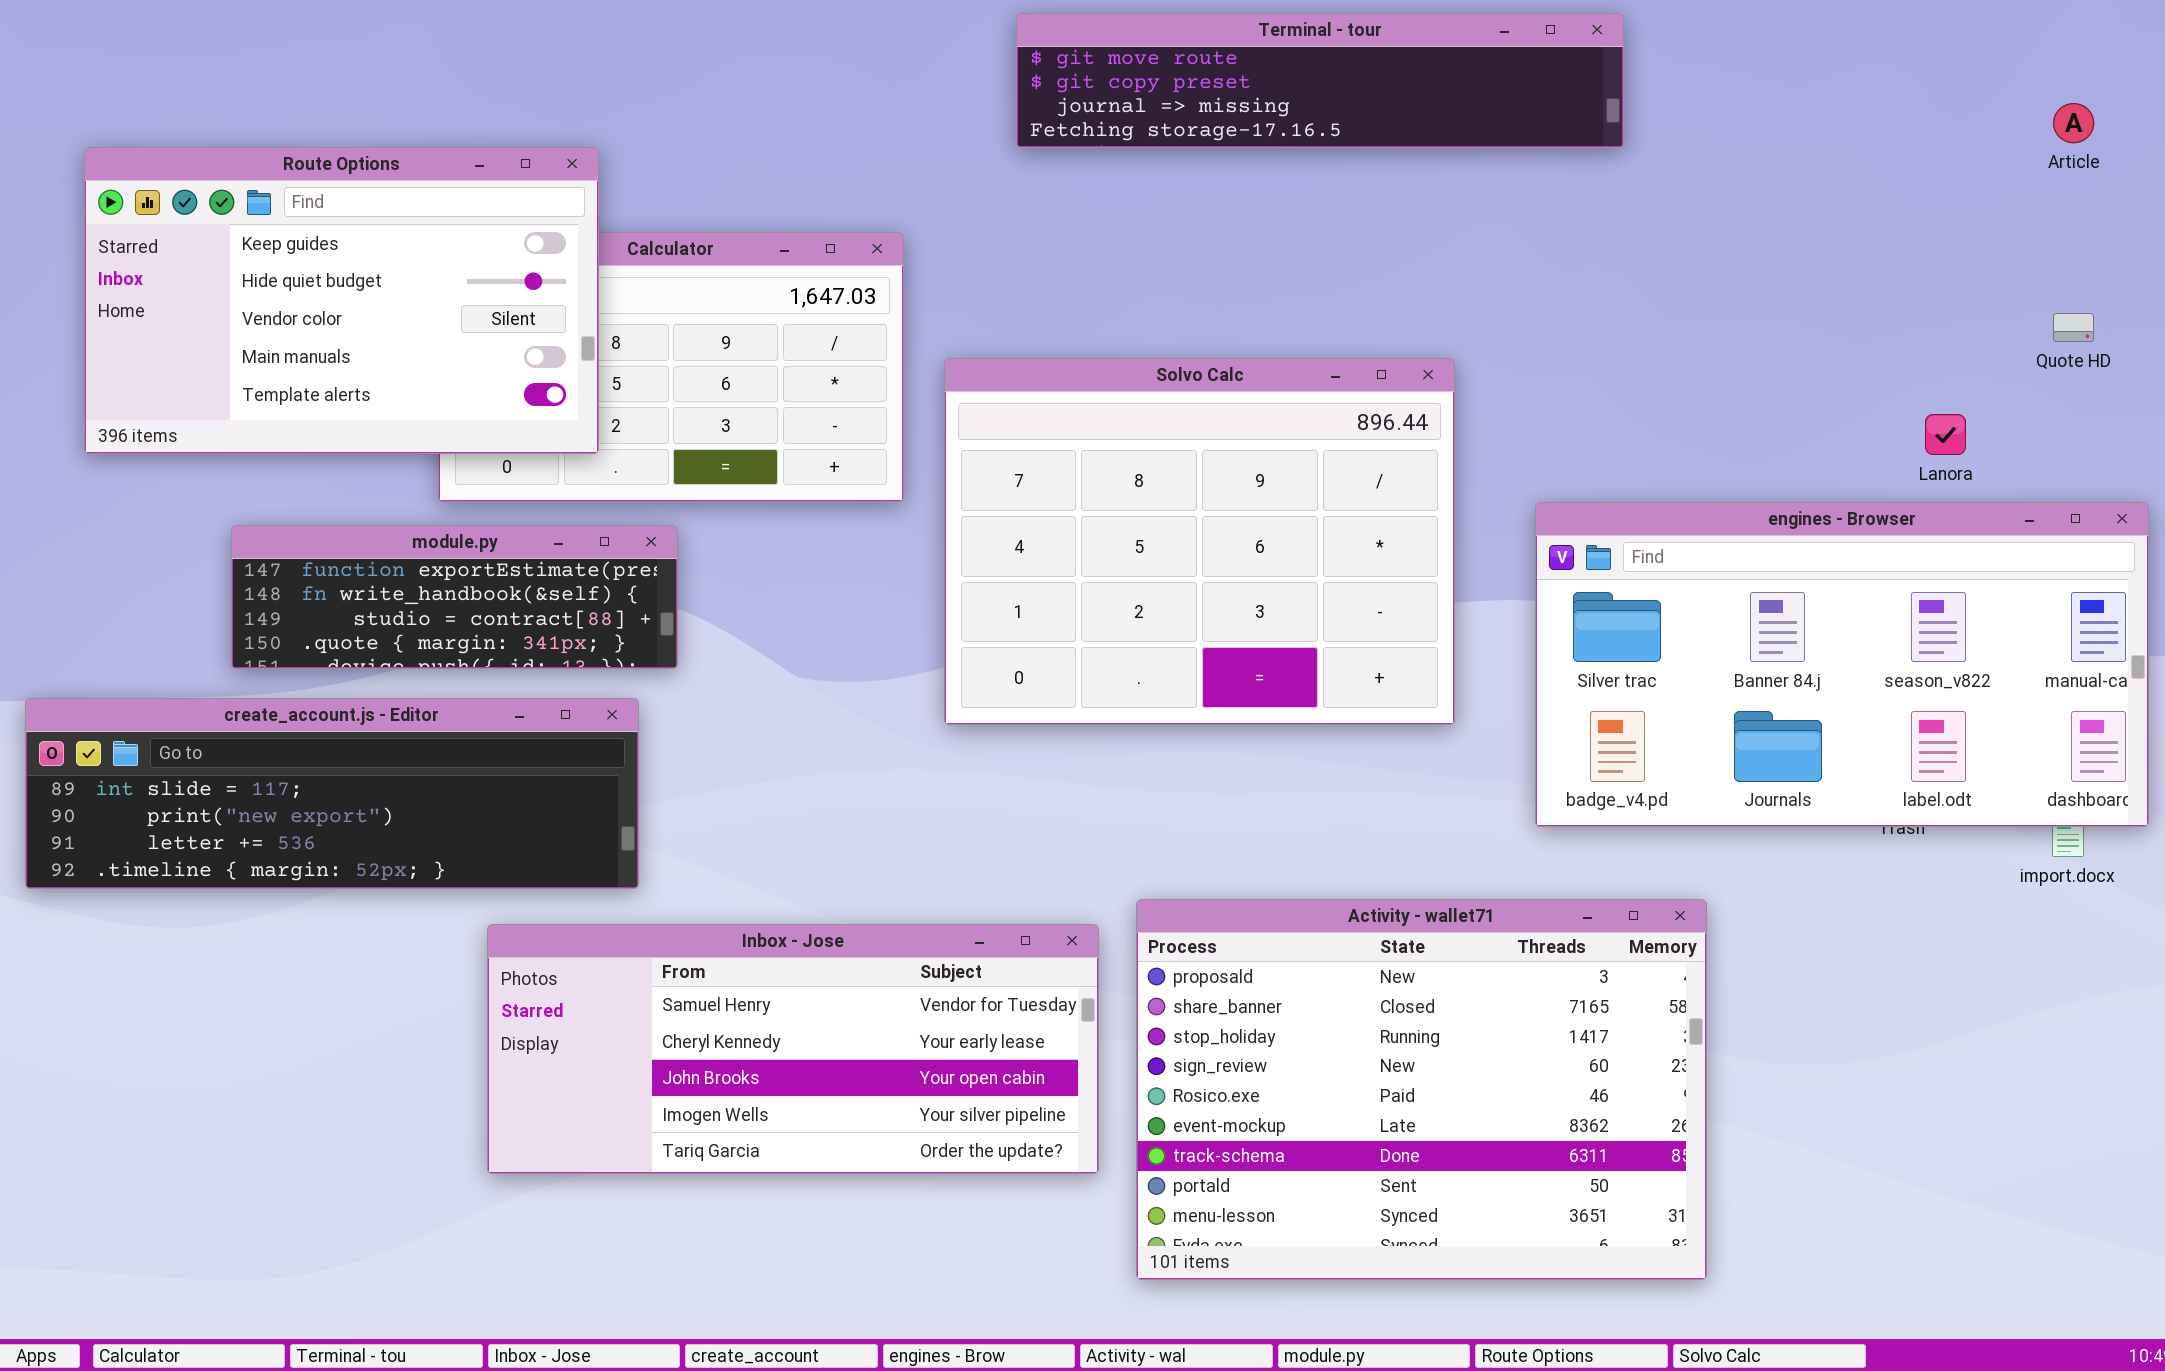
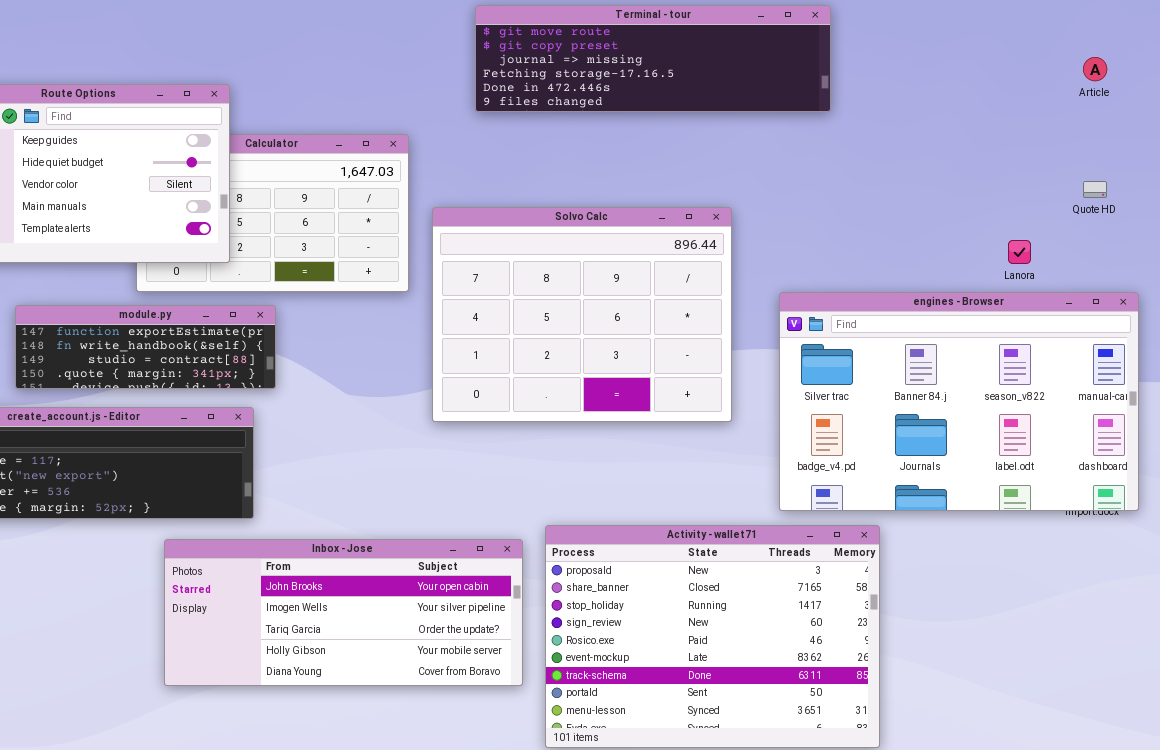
Terminal - tour: [1016,13,1624,148] -> [475,5,831,112], resized
engines - Browser: [1535,502,2149,827] -> [779,292,1139,511], resized
Inbox - Jose: [487,924,1099,1174] -> [164,539,523,686], scrolled down 2 rows

